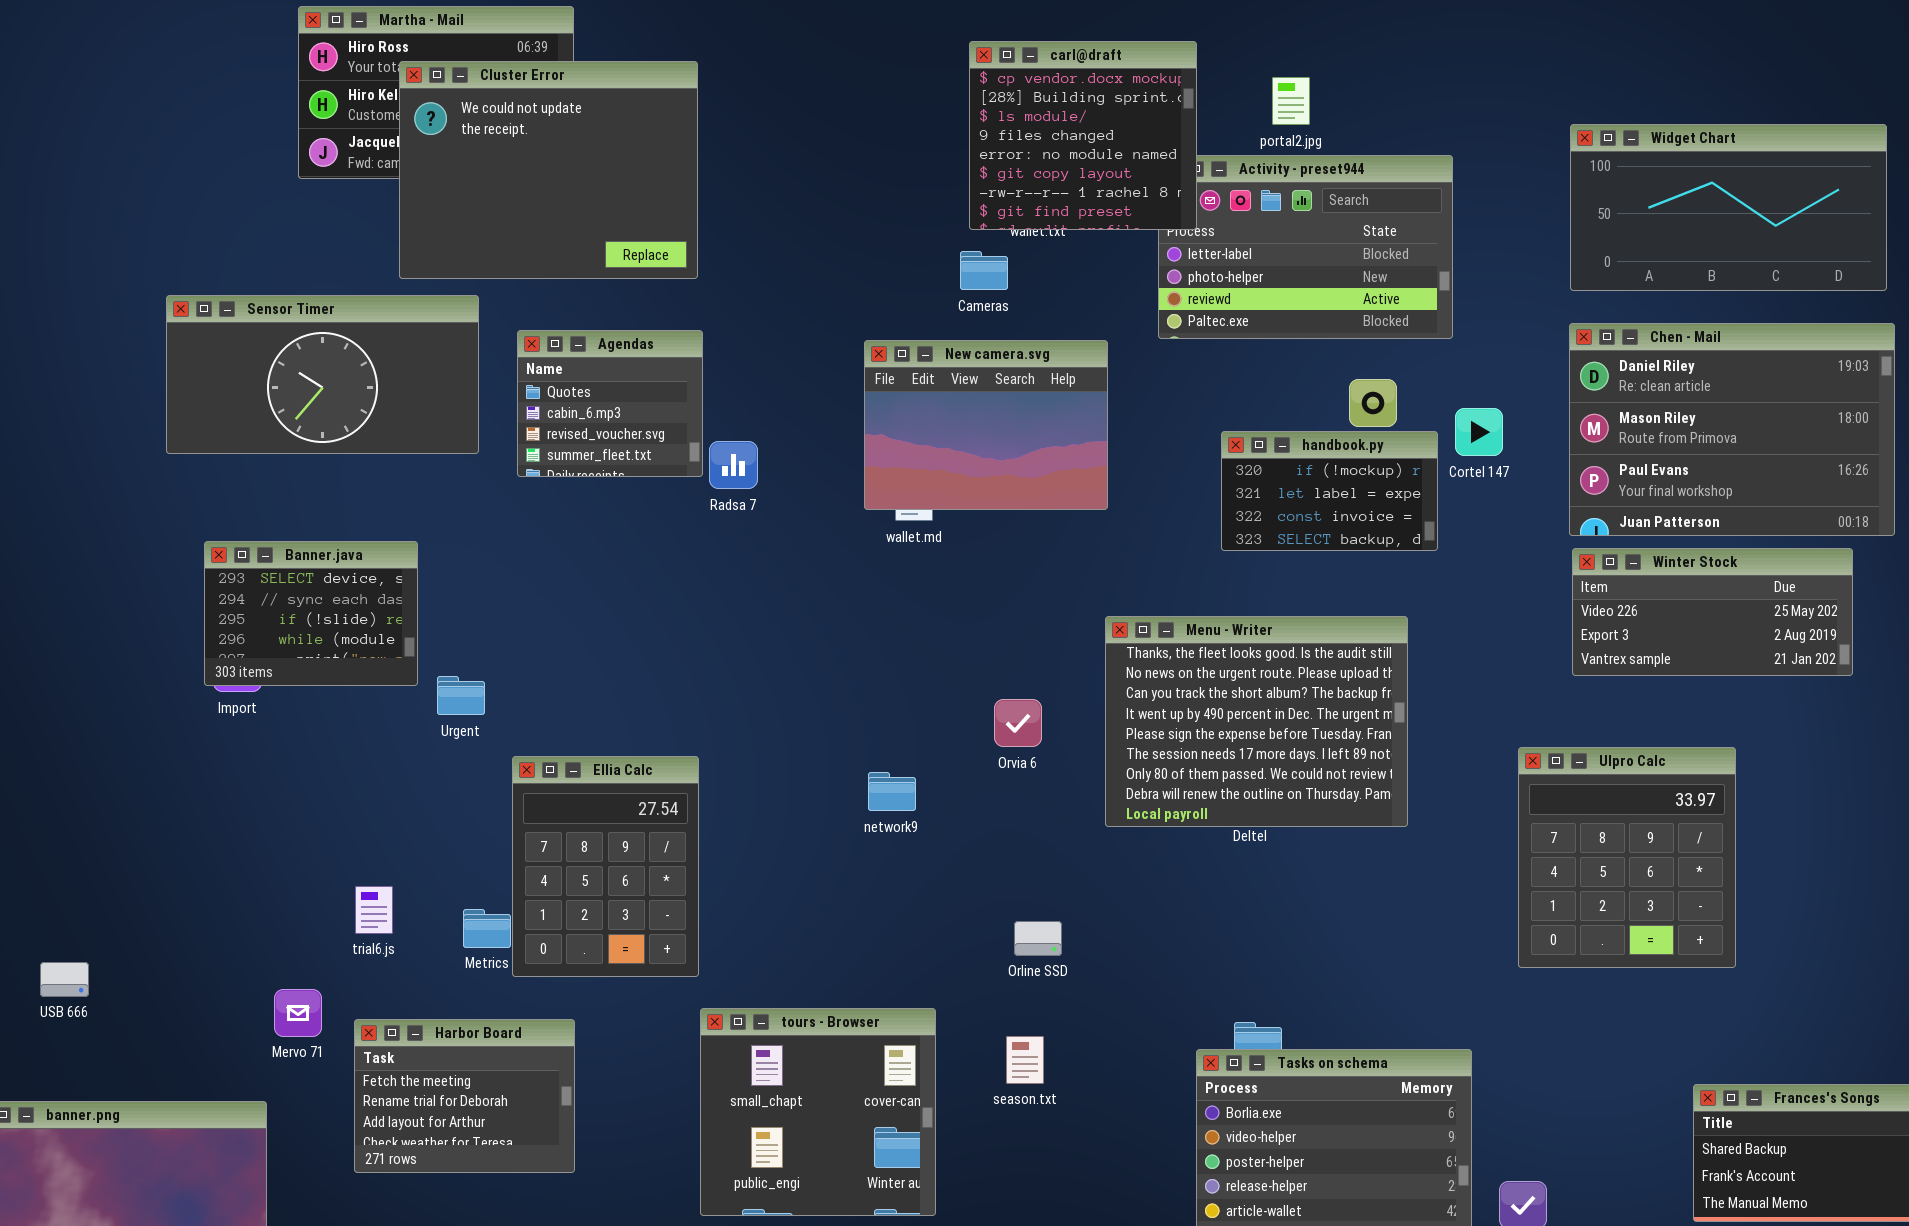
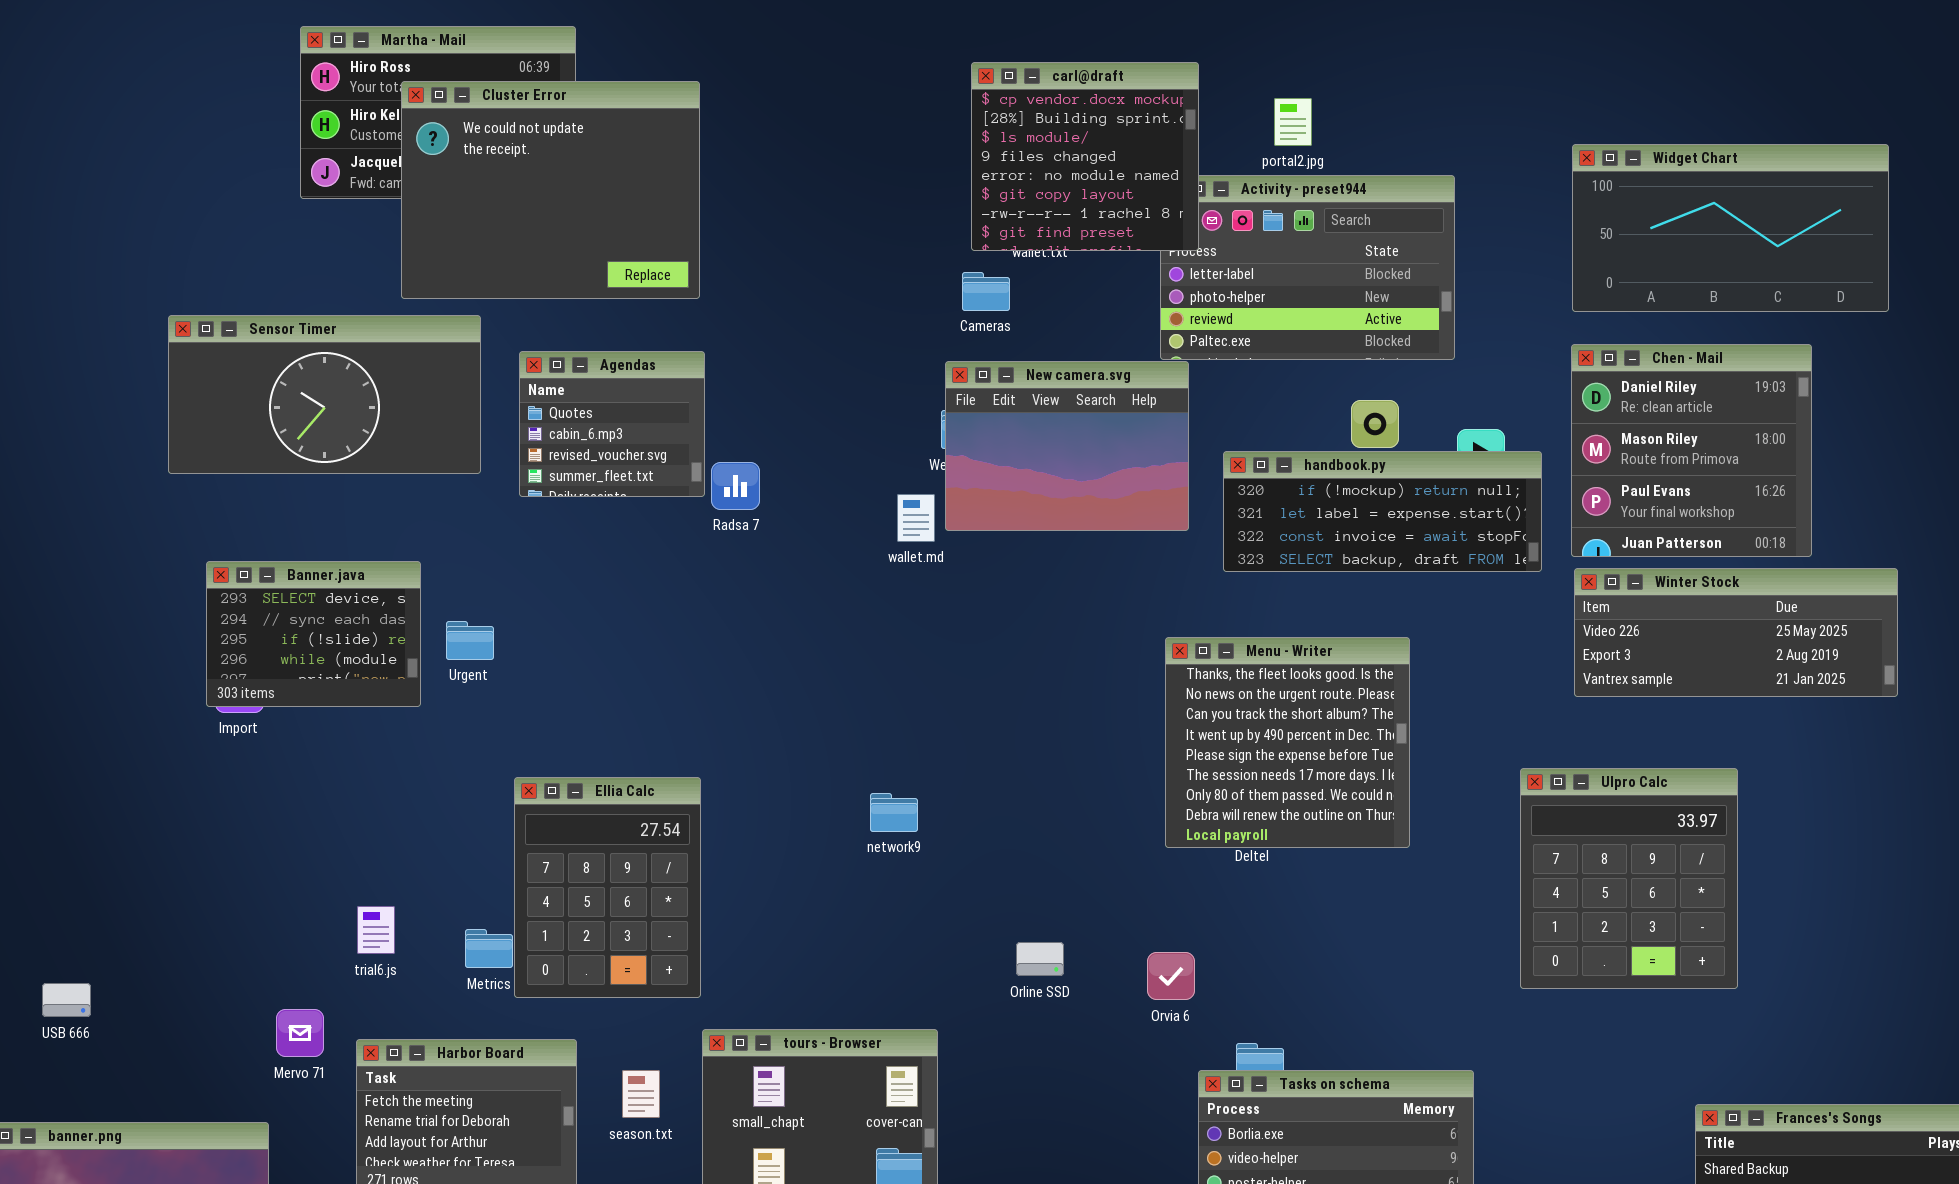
Chen - Mail: [1569,323,1895,536] -> [1571,344,1812,557], resized
New camera.svg: [864,340,1108,510] -> [945,361,1189,531], moved
handbook.py: [1221,431,1438,551] -> [1223,451,1542,572], resized
Winter Stock: [1572,548,1853,676] -> [1574,568,1898,697], resized
Menu - Writer: [1105,616,1408,827] -> [1165,637,1410,848], resized
Urgent: [437,676,485,715] -> [446,621,494,660], moved
Orvia 6: [994,699,1042,747] -> [1147,952,1195,1000], moved
season.txt: [1006,1036,1044,1084] -> [622,1070,660,1118], moved

